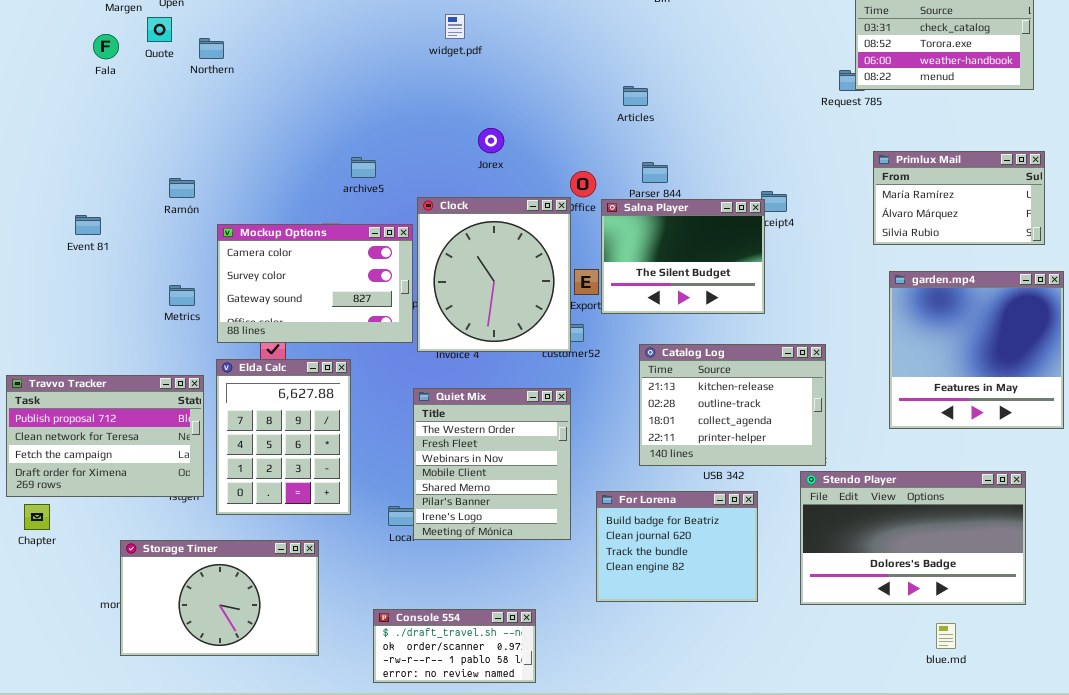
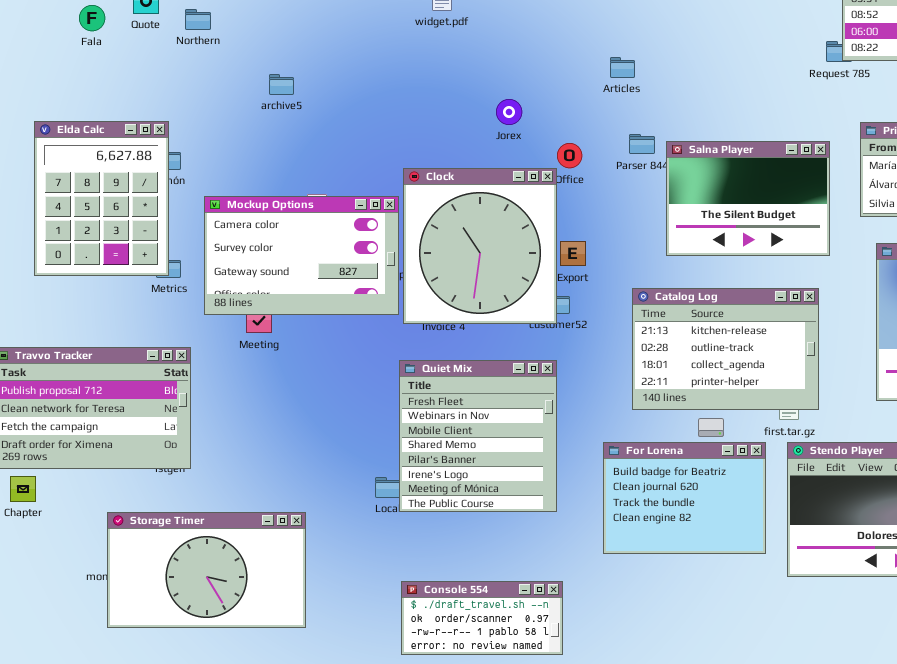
Jorex: [478,128,504,153] -> [496,99,522,125], moved
archive5: [351,157,376,178] -> [269,74,294,95], moved
Salna Player: [601,199,765,314] -> [666,141,830,256], moved
Catalog Log: [639,344,826,466] -> [632,288,819,410], moved
Elda Calc: [216,359,351,515] -> [34,121,169,276], moved
Quiet Mix: [413,388,571,540] -> [399,360,557,512], scrolled down 1 row
For Lorena: [596,491,758,602] -> [603,442,766,554], moved
Console 554: [373,609,536,683] -> [401,581,563,655], moved

